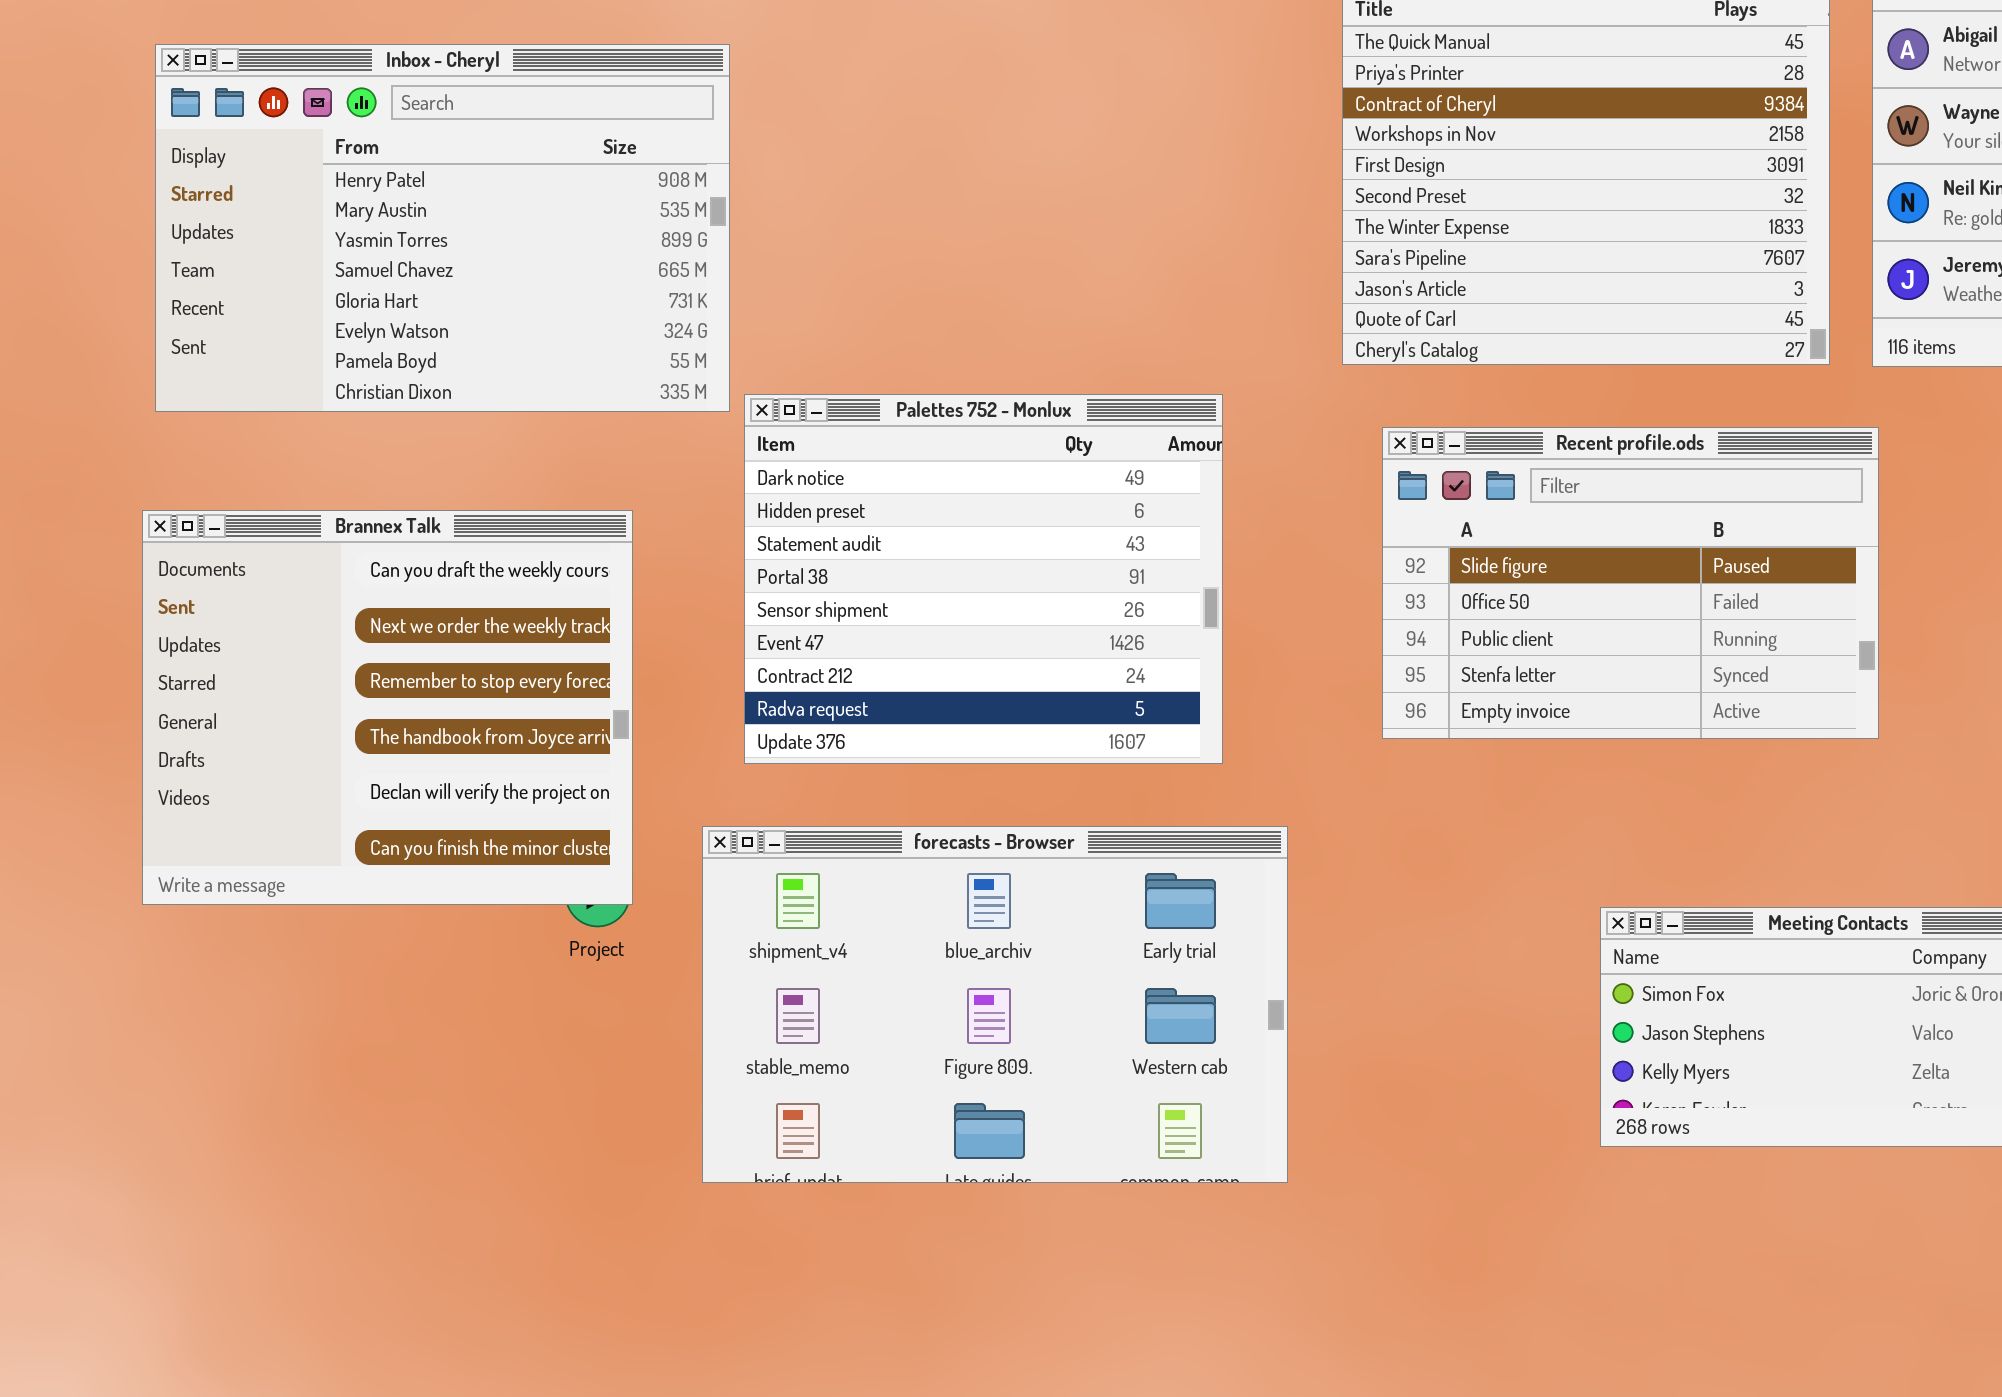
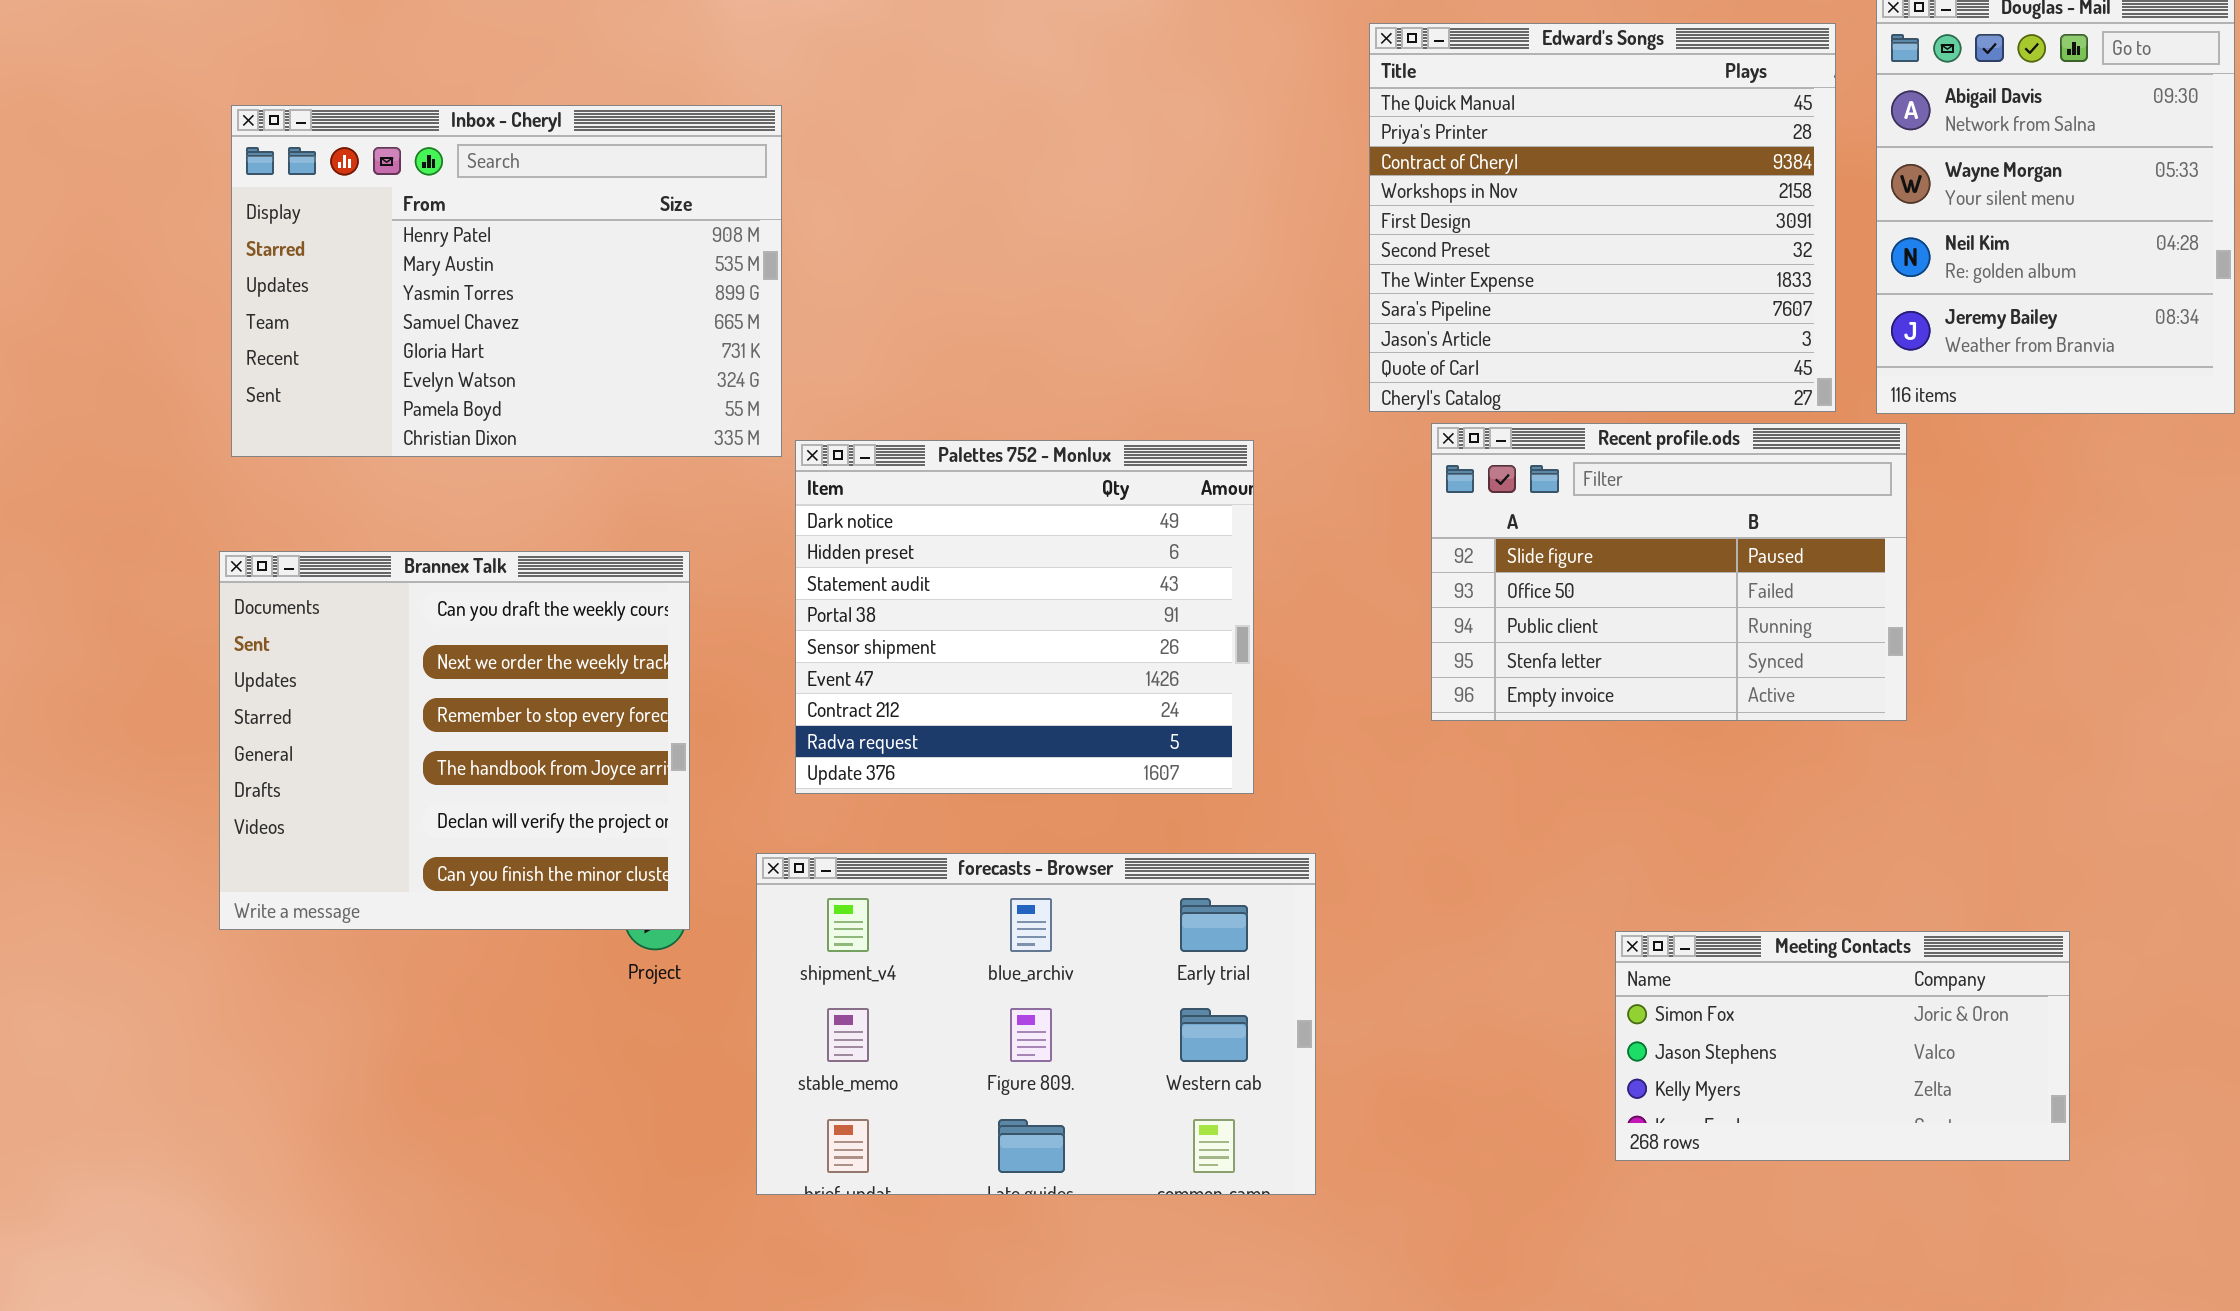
Recent profile.ods: [1382,427,1879,739] -> [1431,423,1907,721], moved

